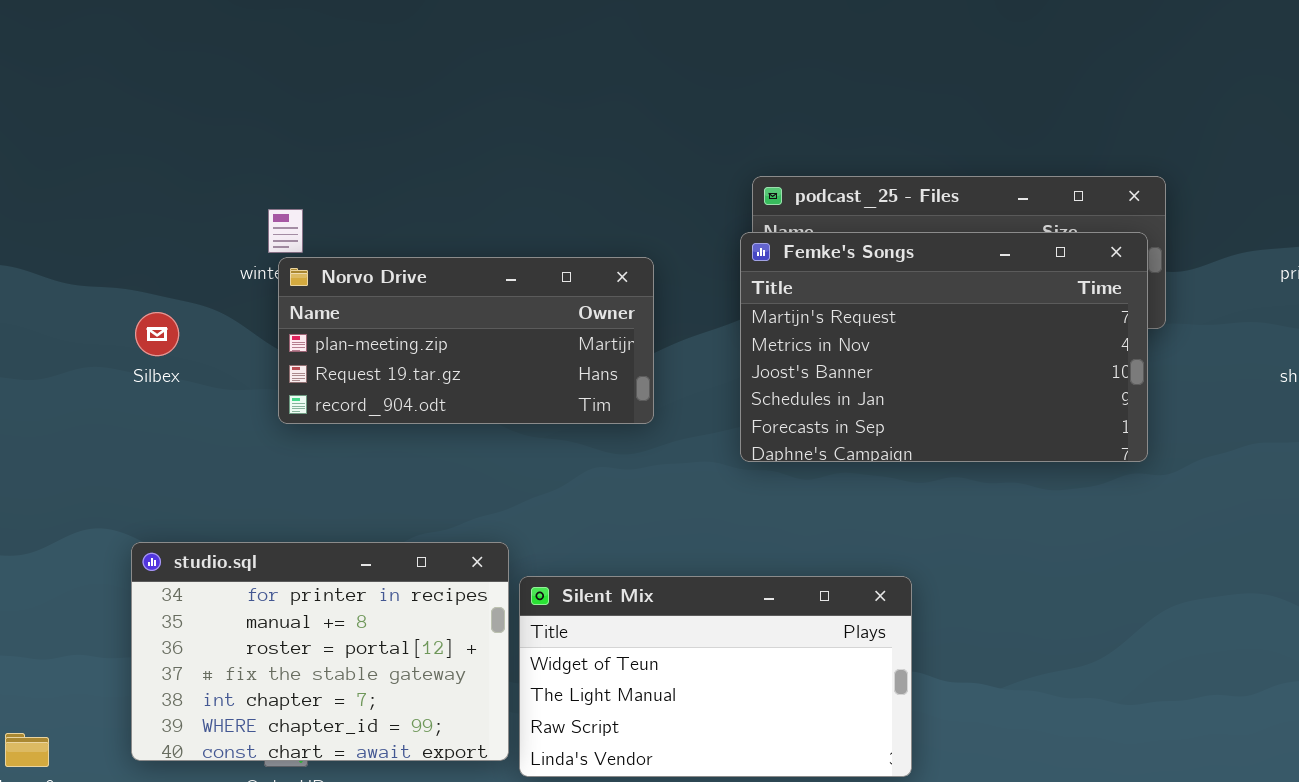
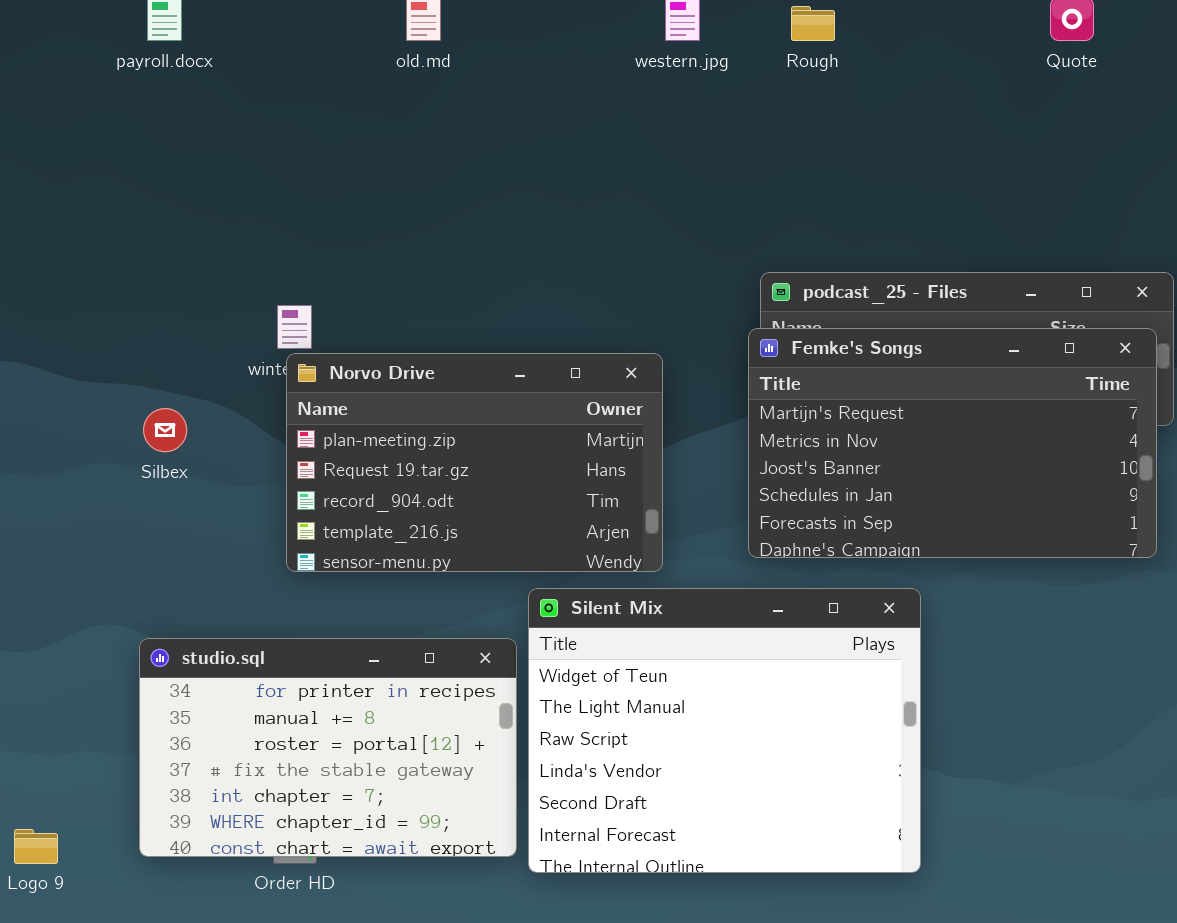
Norvo Drive: [278,257,654,424] -> [286,353,663,572], resized
Silent Mix: [519,576,912,777] -> [528,588,921,873], resized

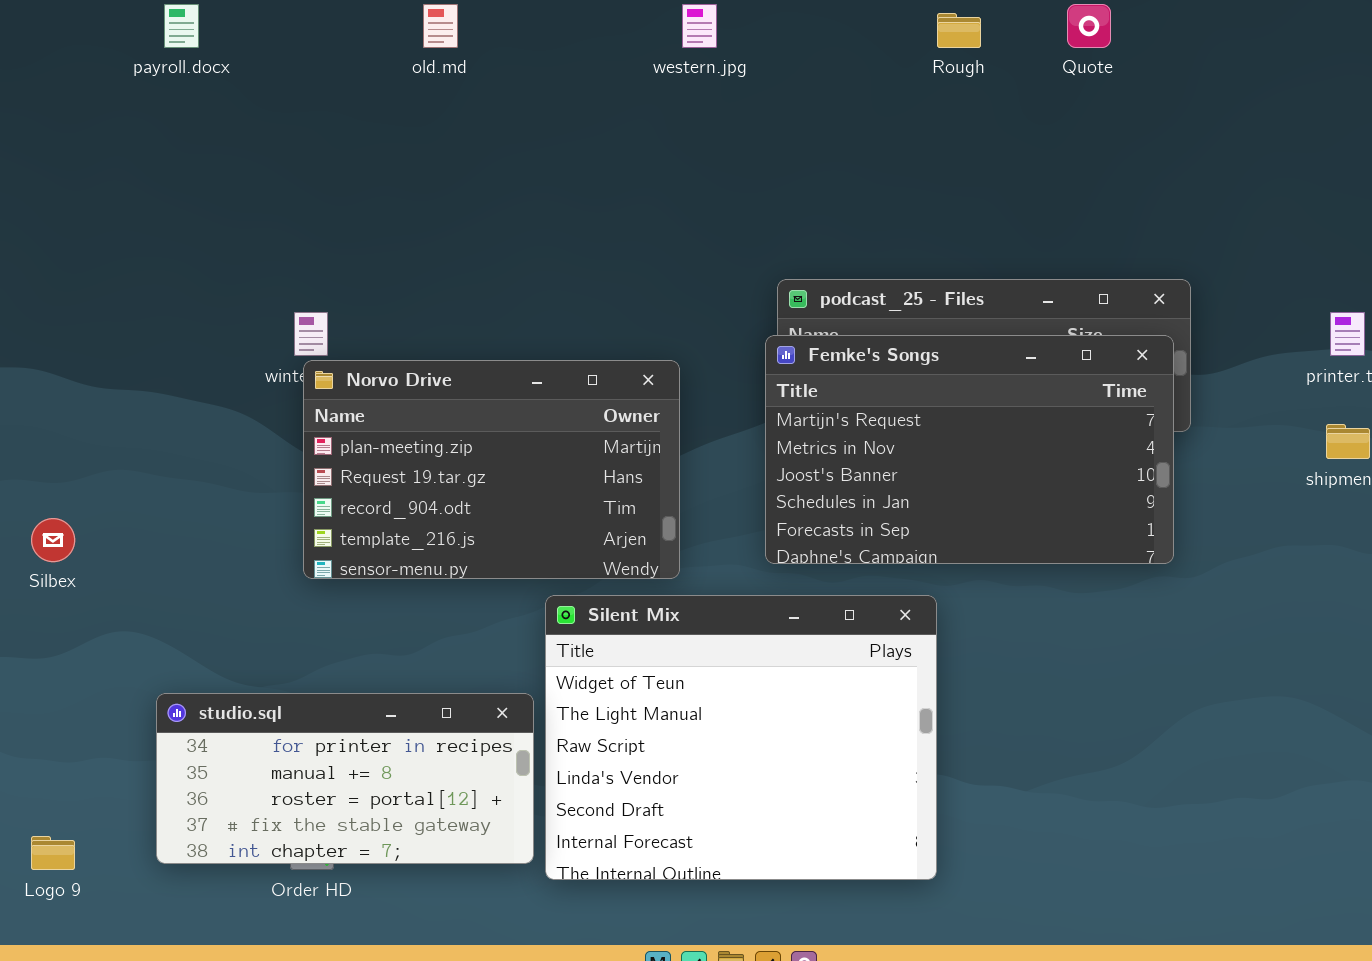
Rough: [791,6,835,41] -> [937,13,981,48], moved
Silbex: [143,408,187,452] -> [31,518,75,562], moved
studio.sql: [139,638,517,857] -> [156,693,534,864], resized

